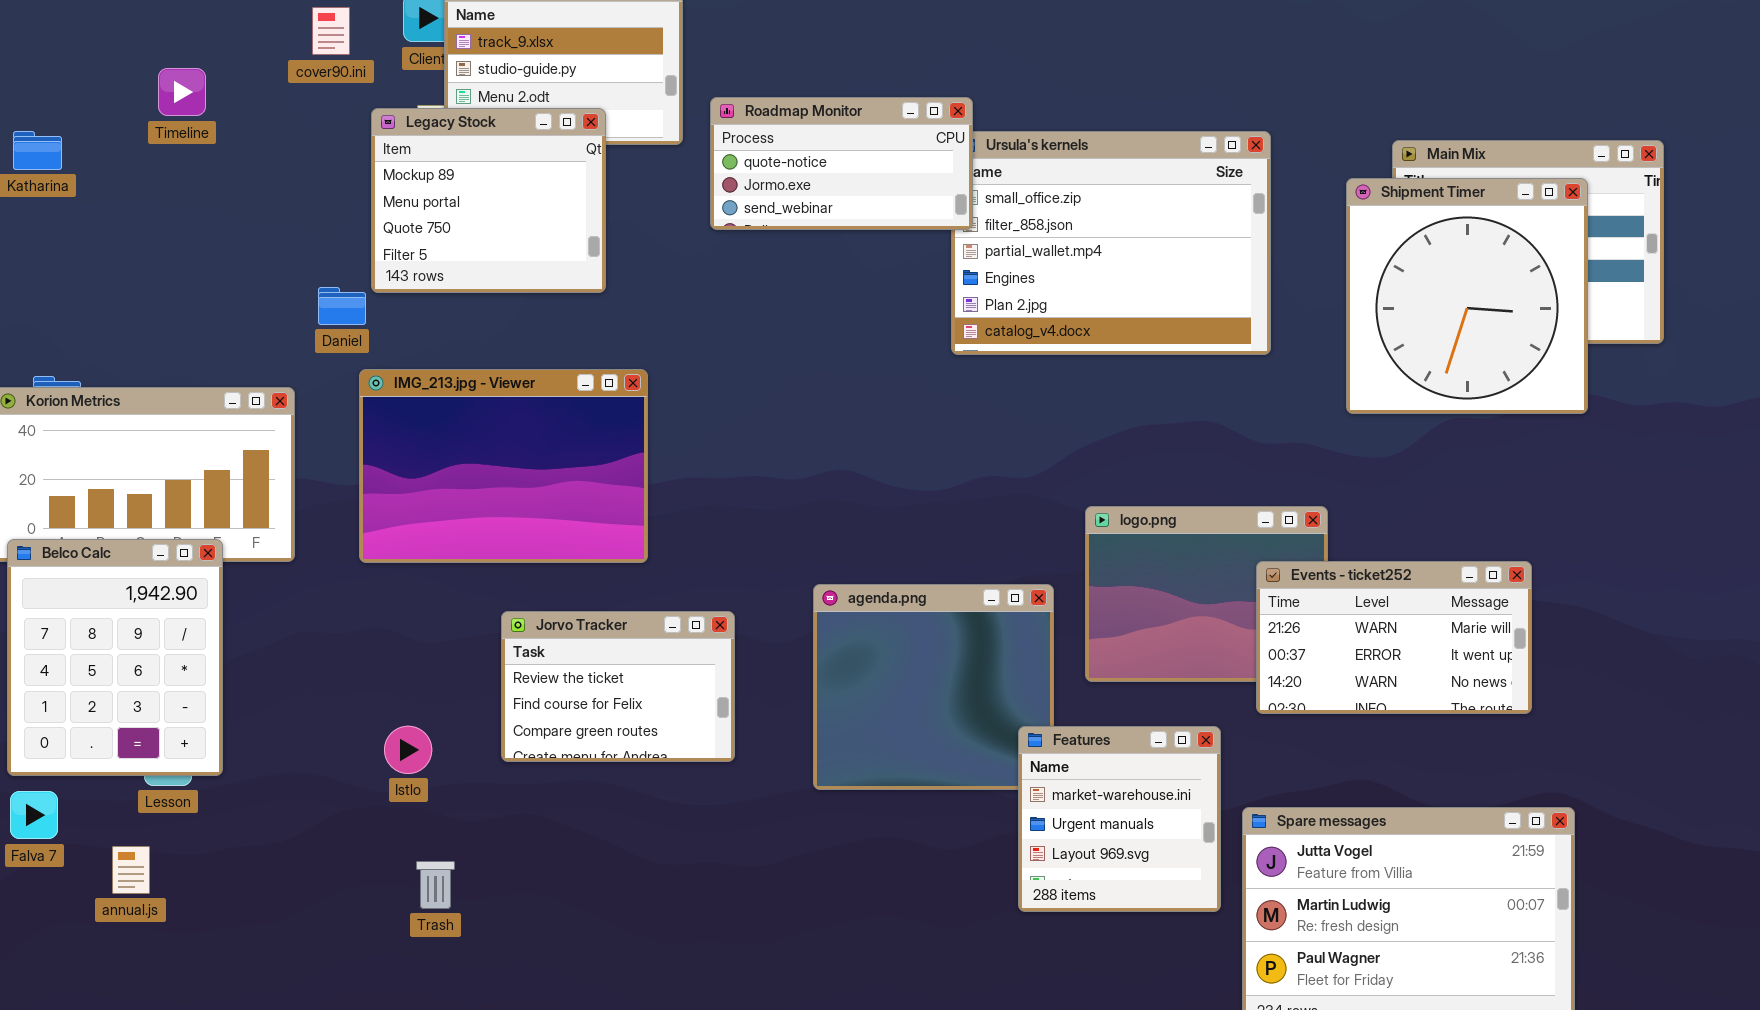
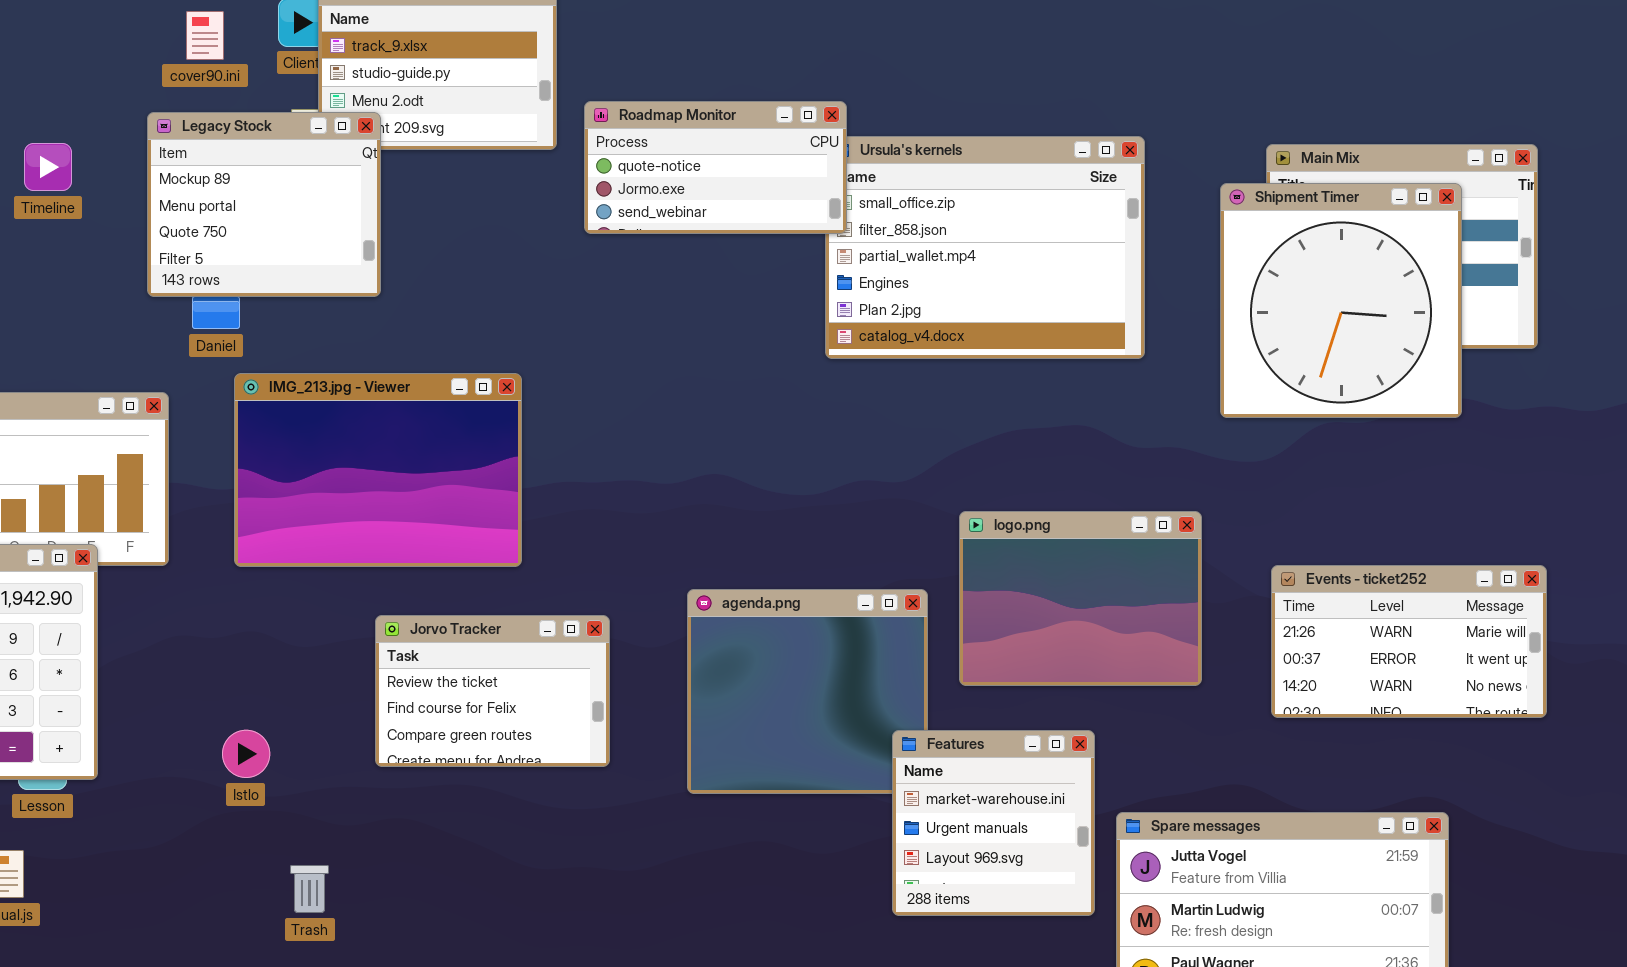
Timeline: [158,68,206,116] -> [24,143,72,191], moved
Legacy Stock: [371,108,606,293] -> [147,112,381,297], moved
Events - ticket252: [1256,561,1532,714] -> [1271,565,1547,718], moved
Istlo: [384,726,432,774] -> [222,730,270,778], moved

